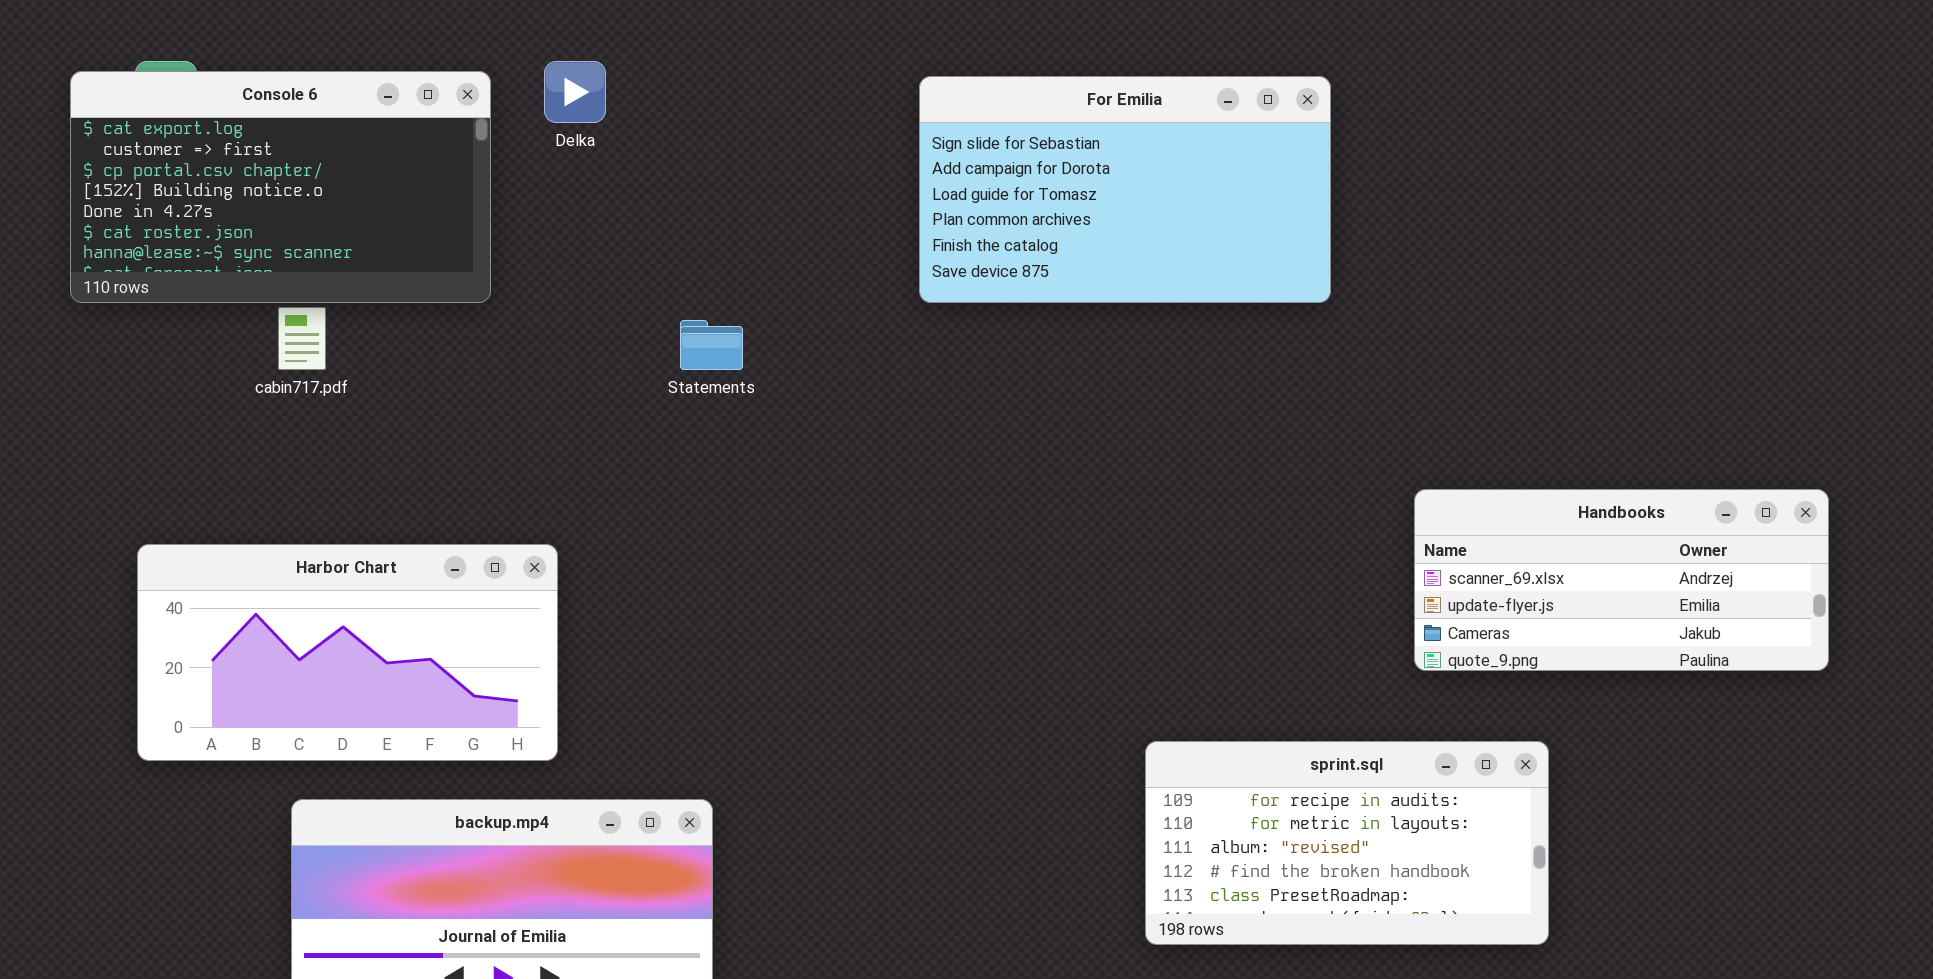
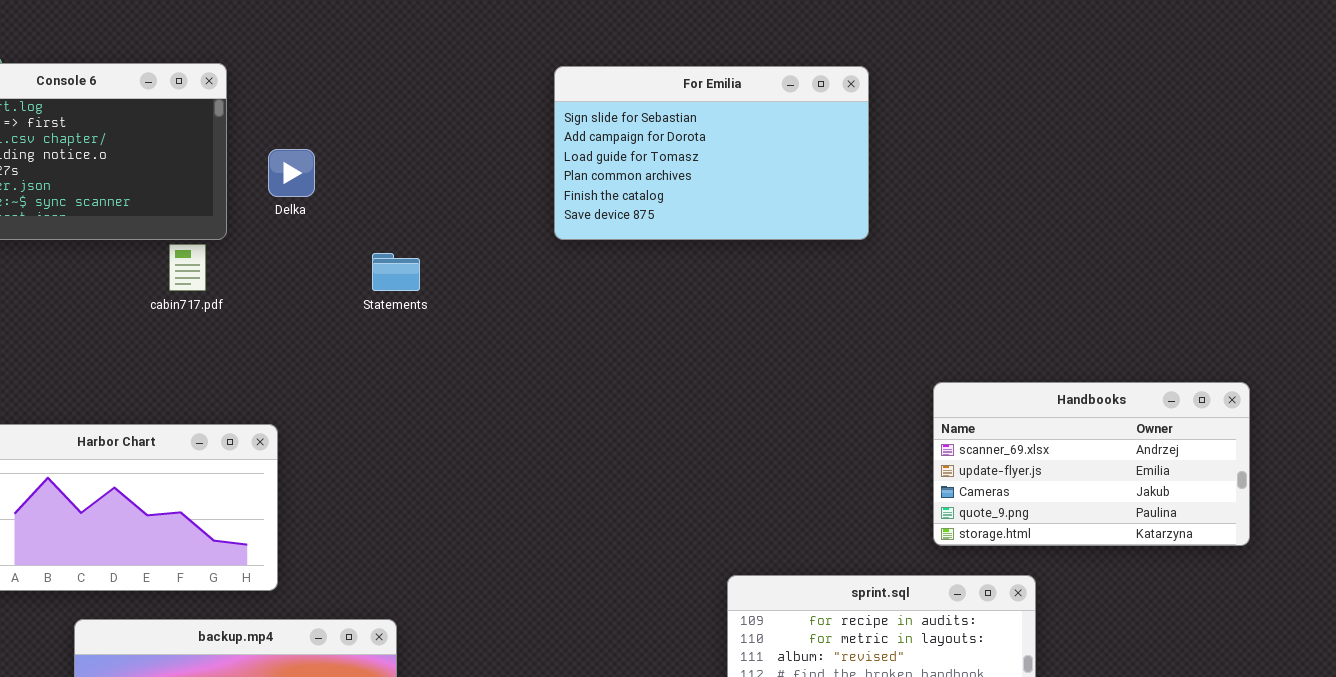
Delka: [544,61,606,123] -> [268,149,315,197], moved
cabin717.pdf: [278,307,326,370] -> [169,244,206,291], moved
Handbooks: [1414,489,1829,671] -> [933,382,1250,546], resized

